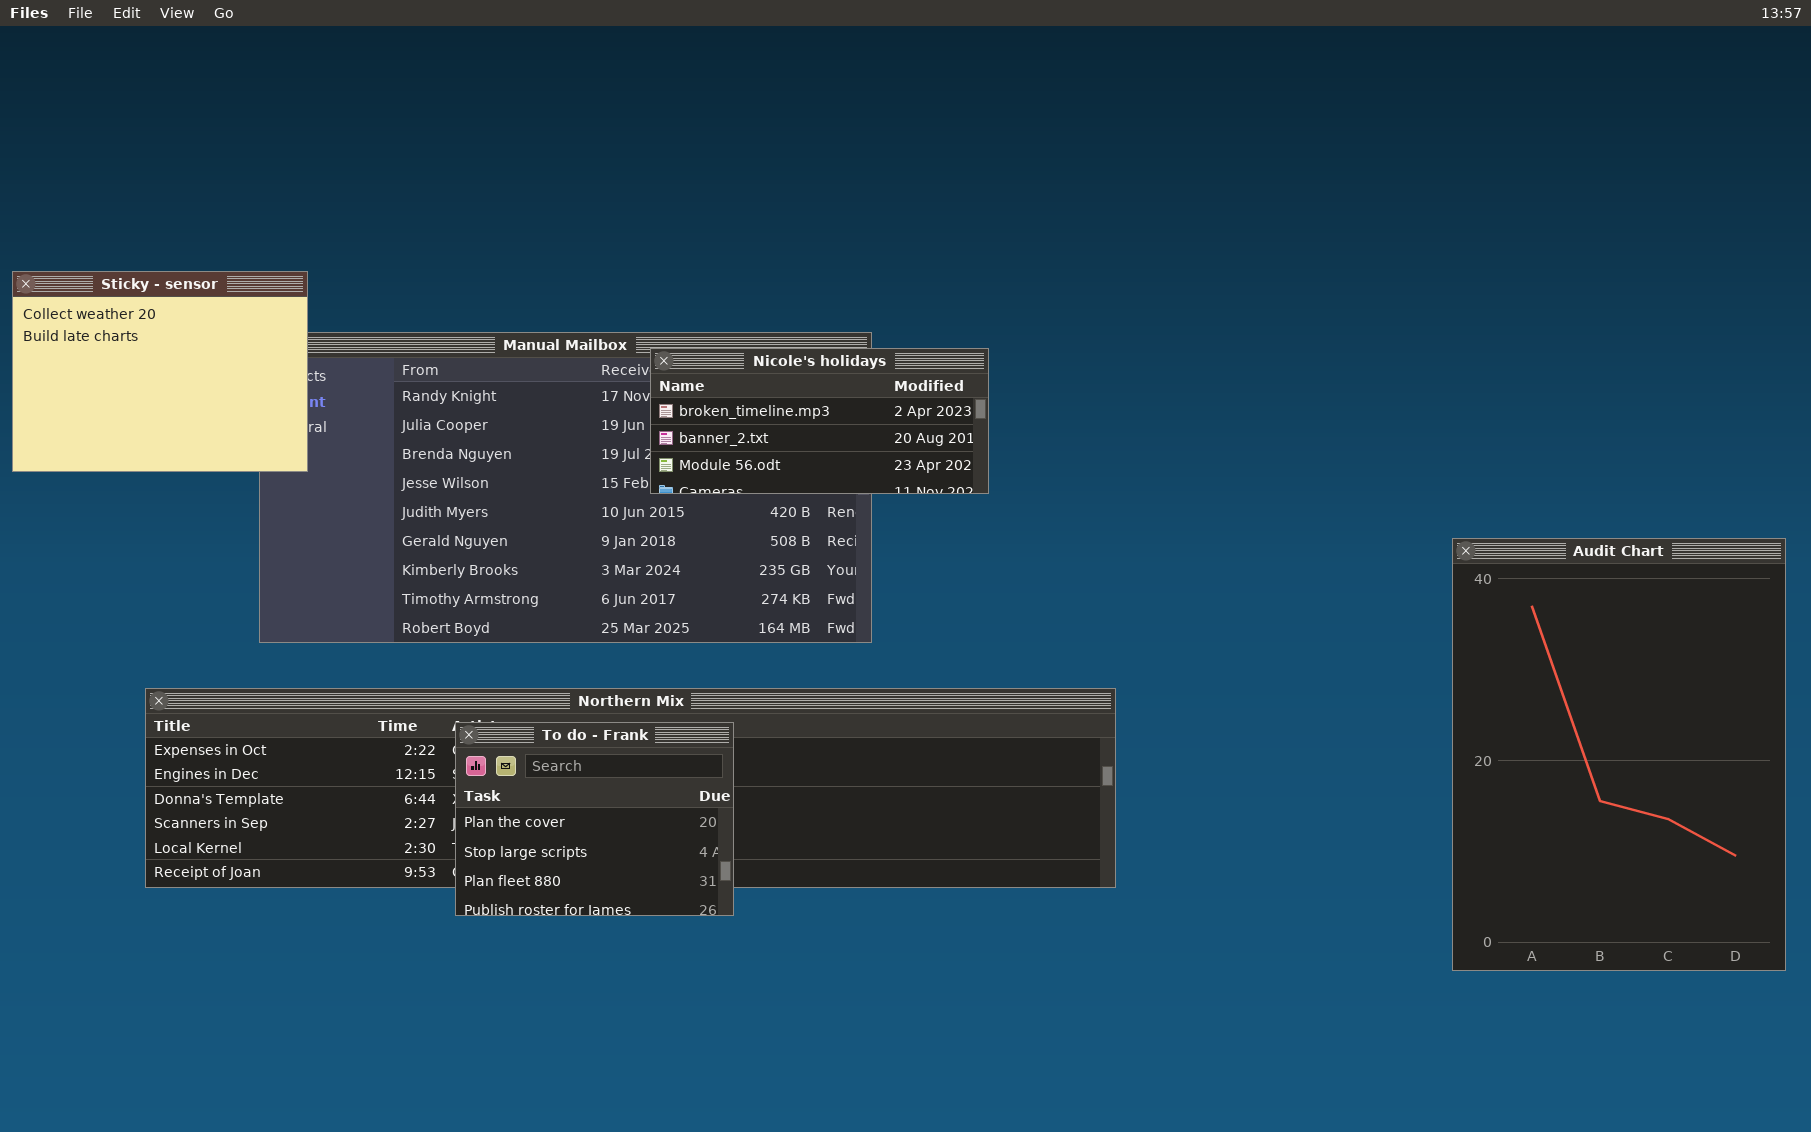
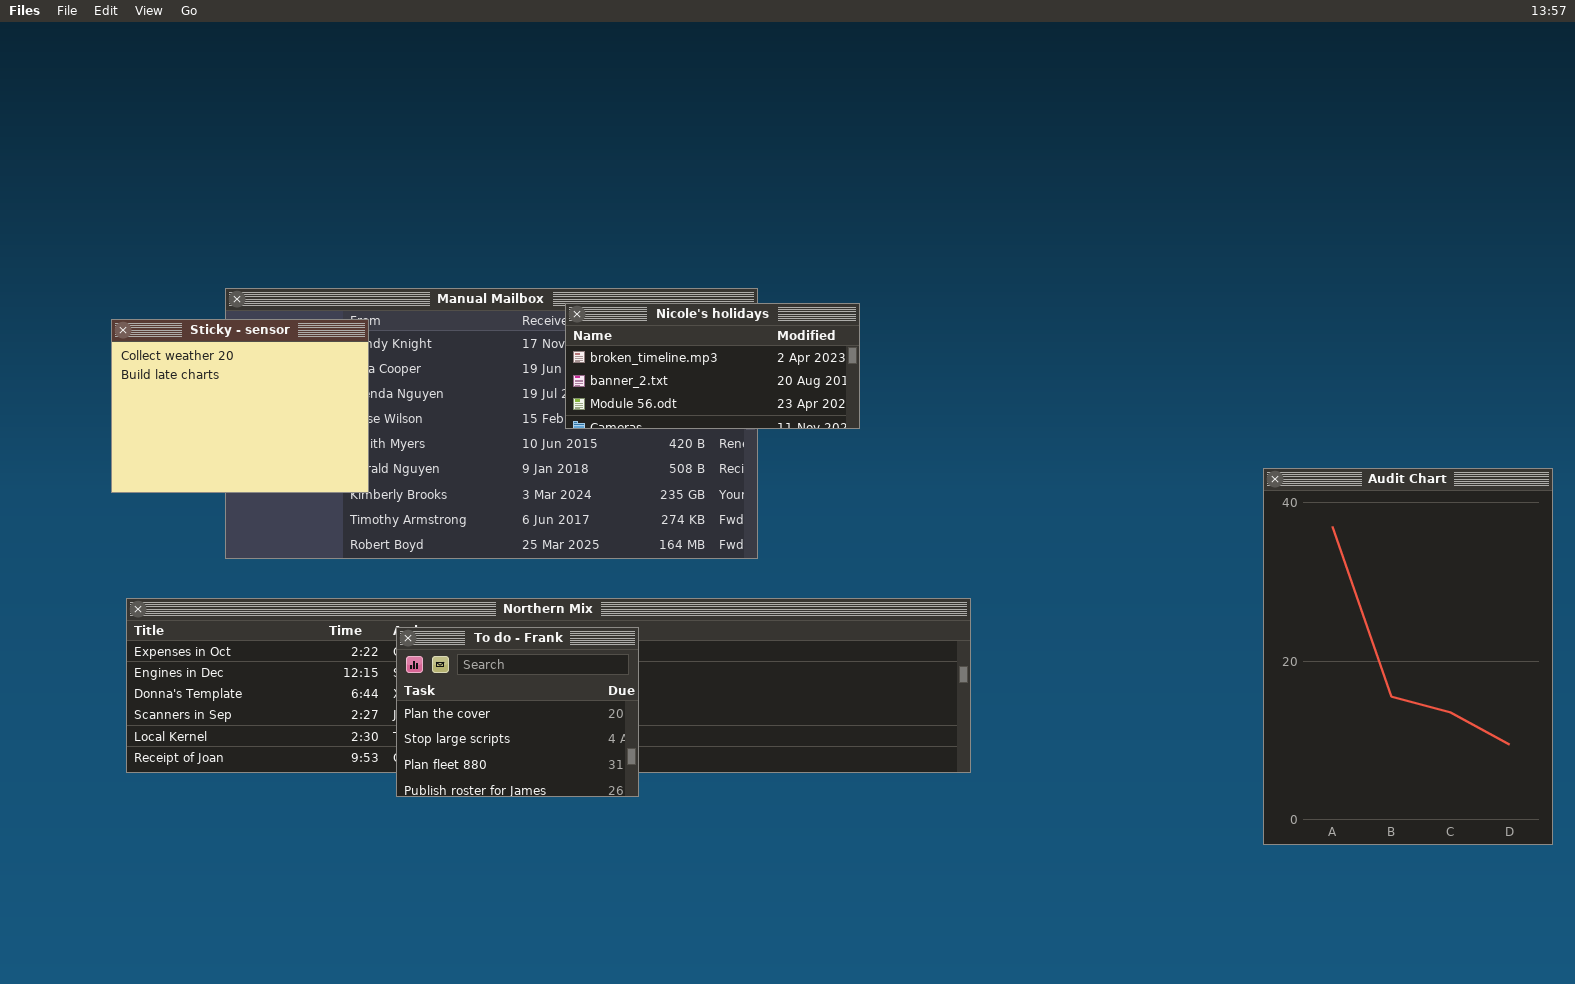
Sticky - sensor: [12,271,308,472] -> [111,319,369,493], moved

